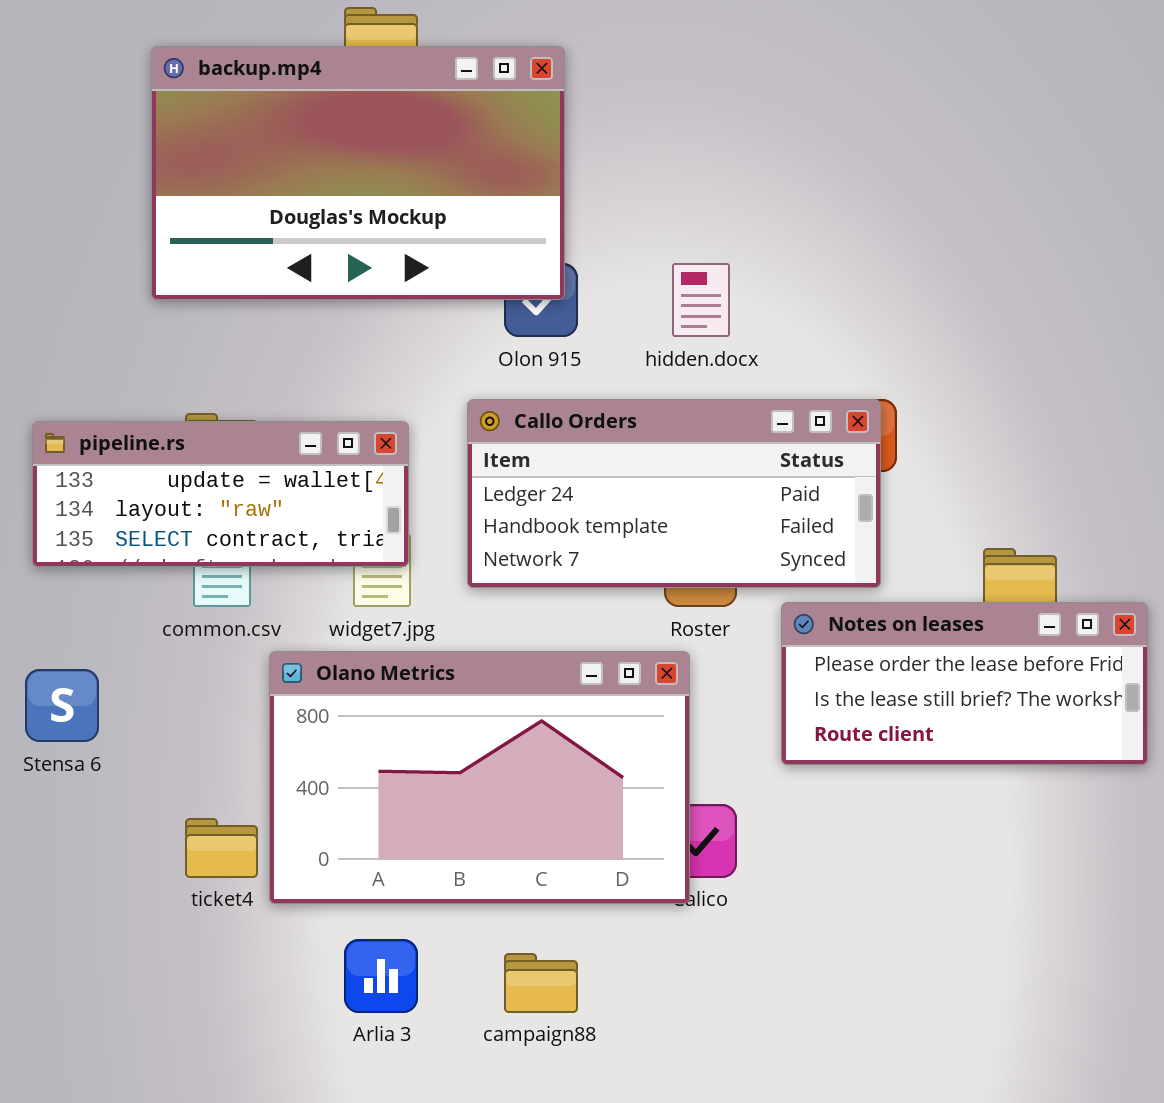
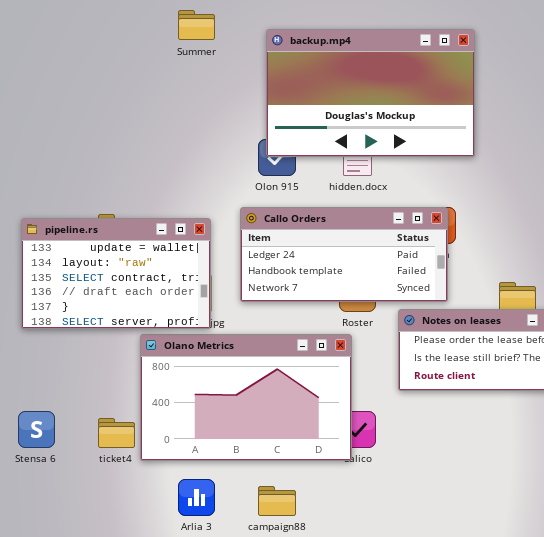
backup.mp4: [151,46,565,300] -> [266,29,475,157], moved
pipeline.rs: [32,421,409,567] -> [21,218,211,329], resized
Stensa 6: [25,669,99,742] -> [18,411,55,448], moved

